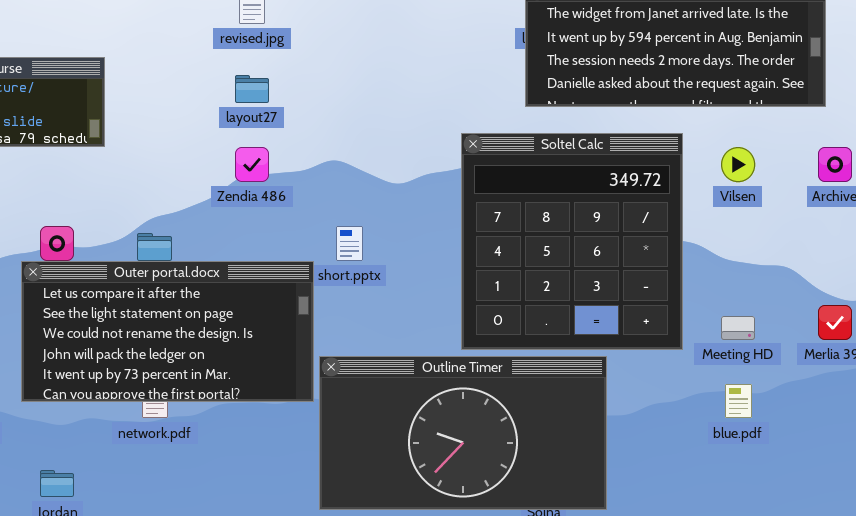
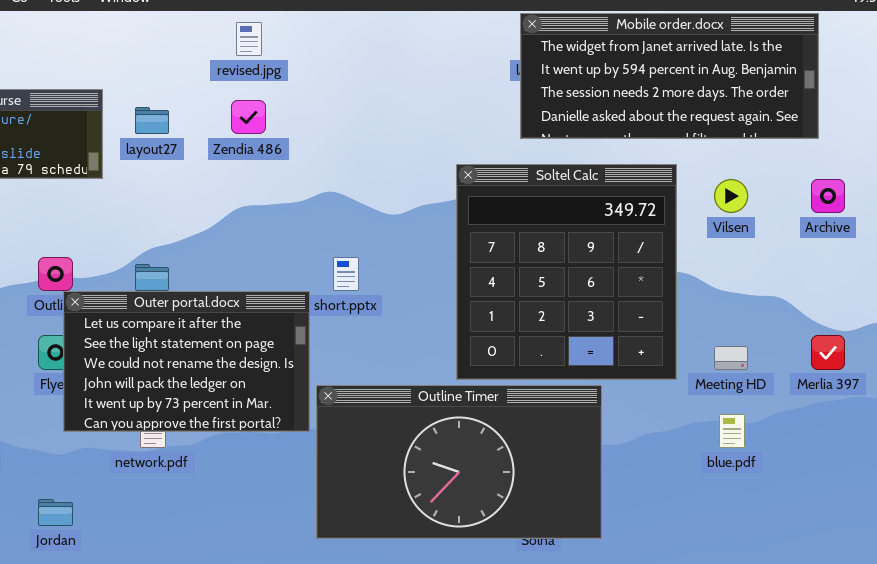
layout27: [235,75,269,103] -> [135,107,169,134], moved
Zendia 486: [235,147,269,182] -> [231,100,266,134], moved
Outer portal.docx: [21,261,314,402] -> [63,291,310,432], resized

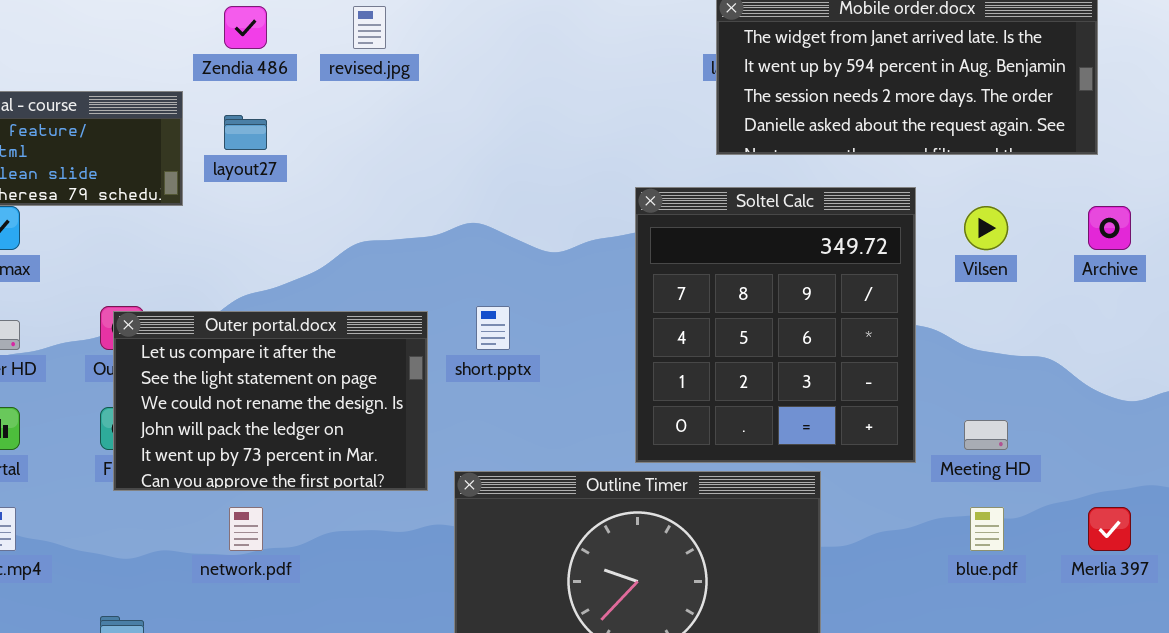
Zendia 486: [231,100,266,134] -> [224,6,267,49], moved
Outer portal.docx: [63,291,310,432] -> [113,311,428,491], moved
Merlia 397: [811,335,845,370] -> [1088,507,1131,551], moved

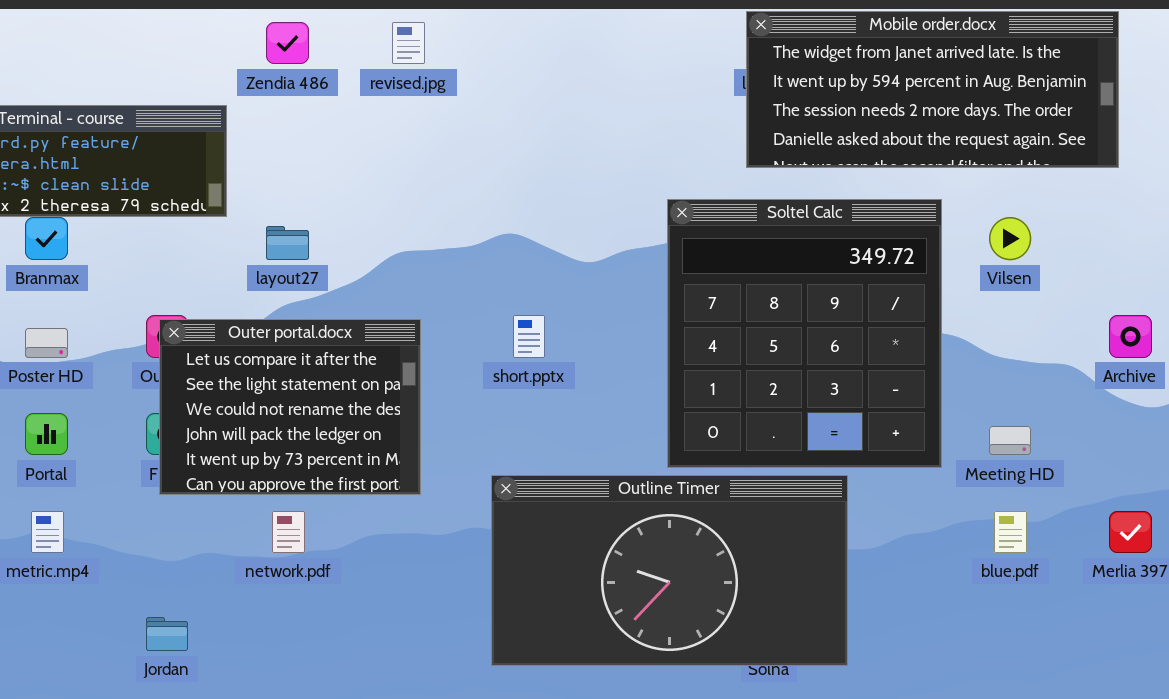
layout27: [224,115,267,150] -> [266,226,309,260], moved
Archive: [1088,206,1131,250] -> [1109,315,1152,358], moved
Outer portal.docx: [113,311,428,491] -> [159,319,421,495], resized

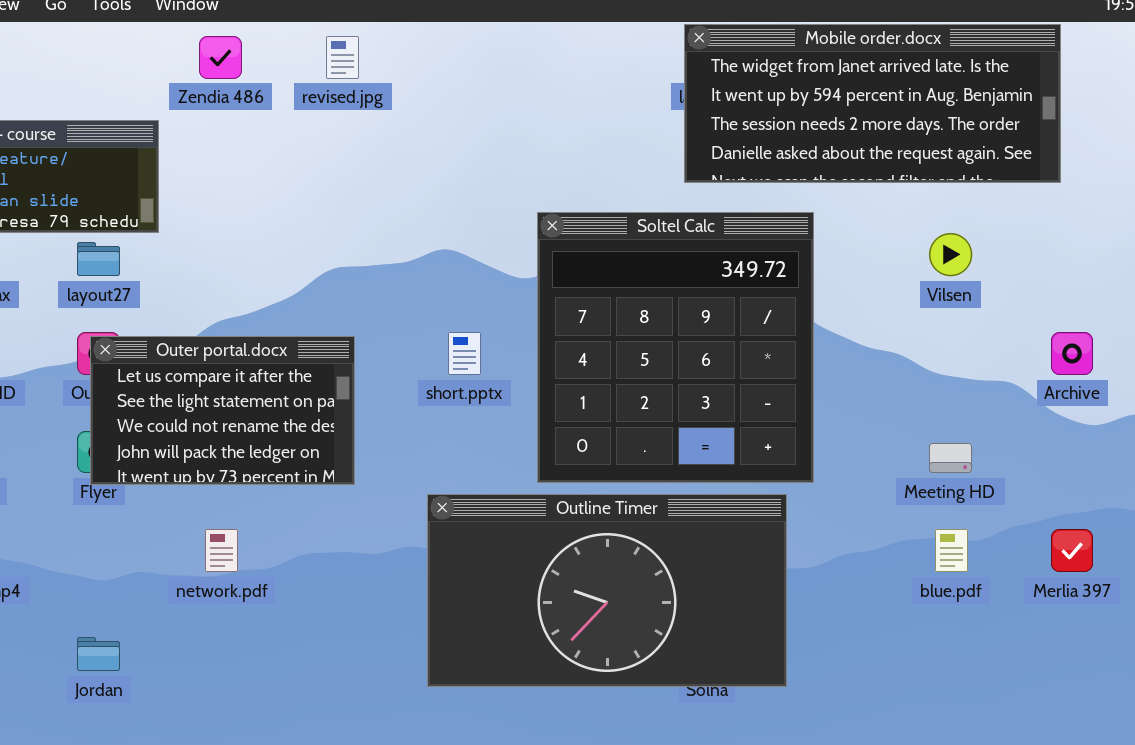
Soltel Calc: [667,199,942,468] -> [537,212,814,483], moved
layout27: [266,226,309,260] -> [77,242,120,276], moved
Outer portal.docx: [159,319,421,495] -> [90,336,355,485], resized

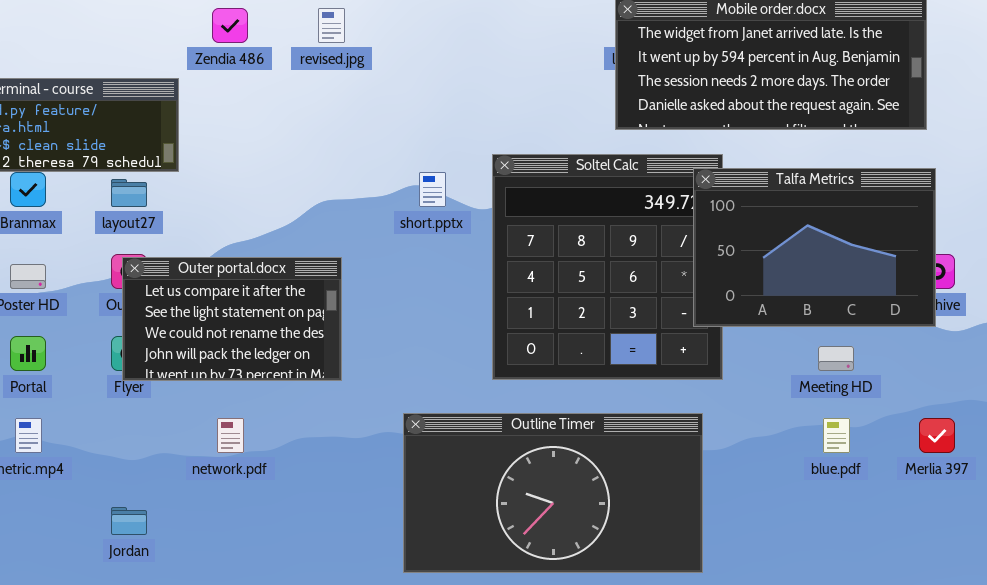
Talfa Metrics: none -> [693,168,936,327], opened
short.pptx: [448,332,481,375] -> [419,172,446,207], moved
Outline Timer: [427,494,787,687] -> [403,413,703,573], moved

